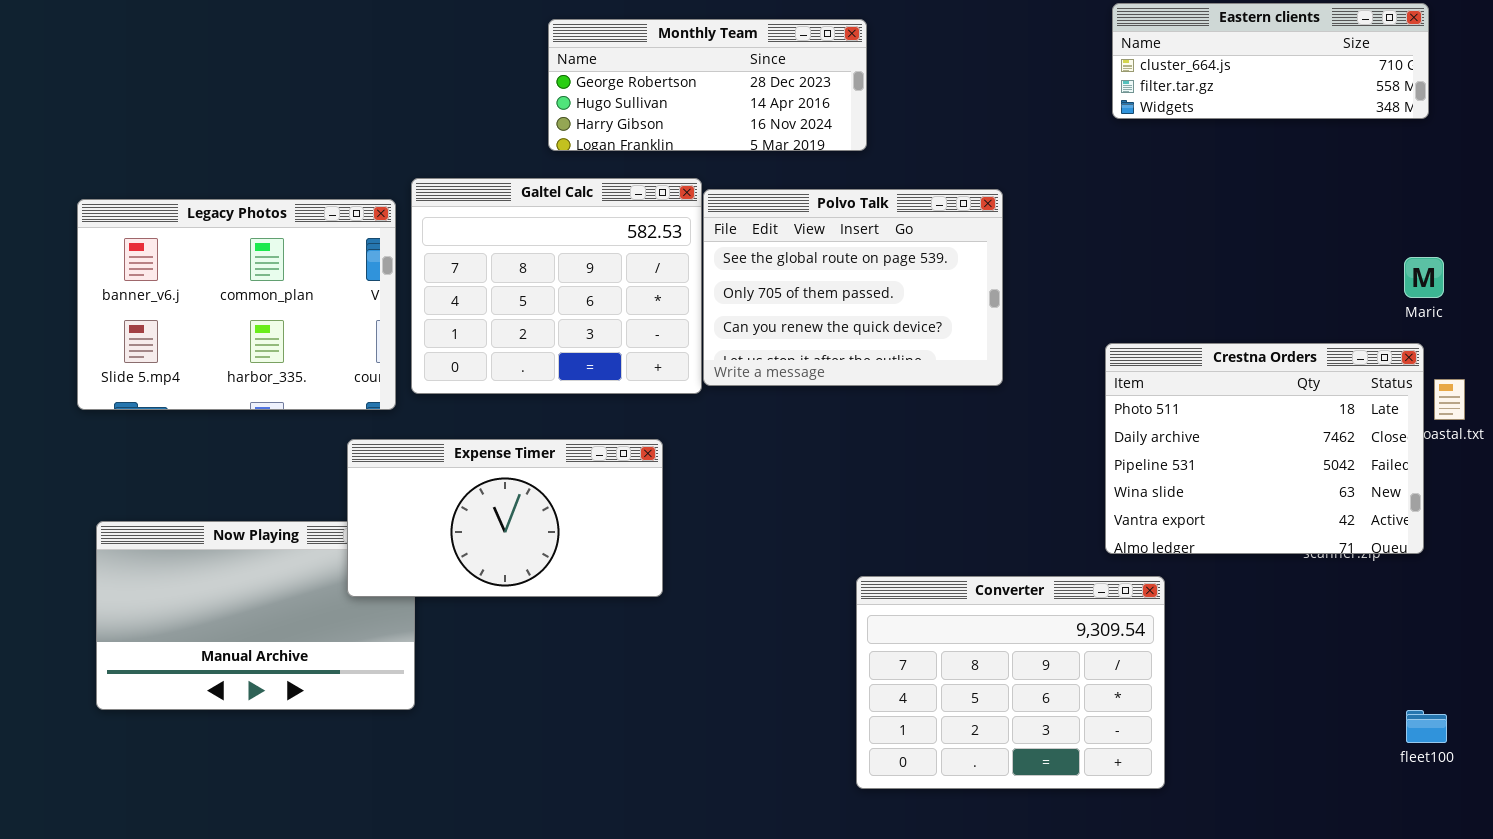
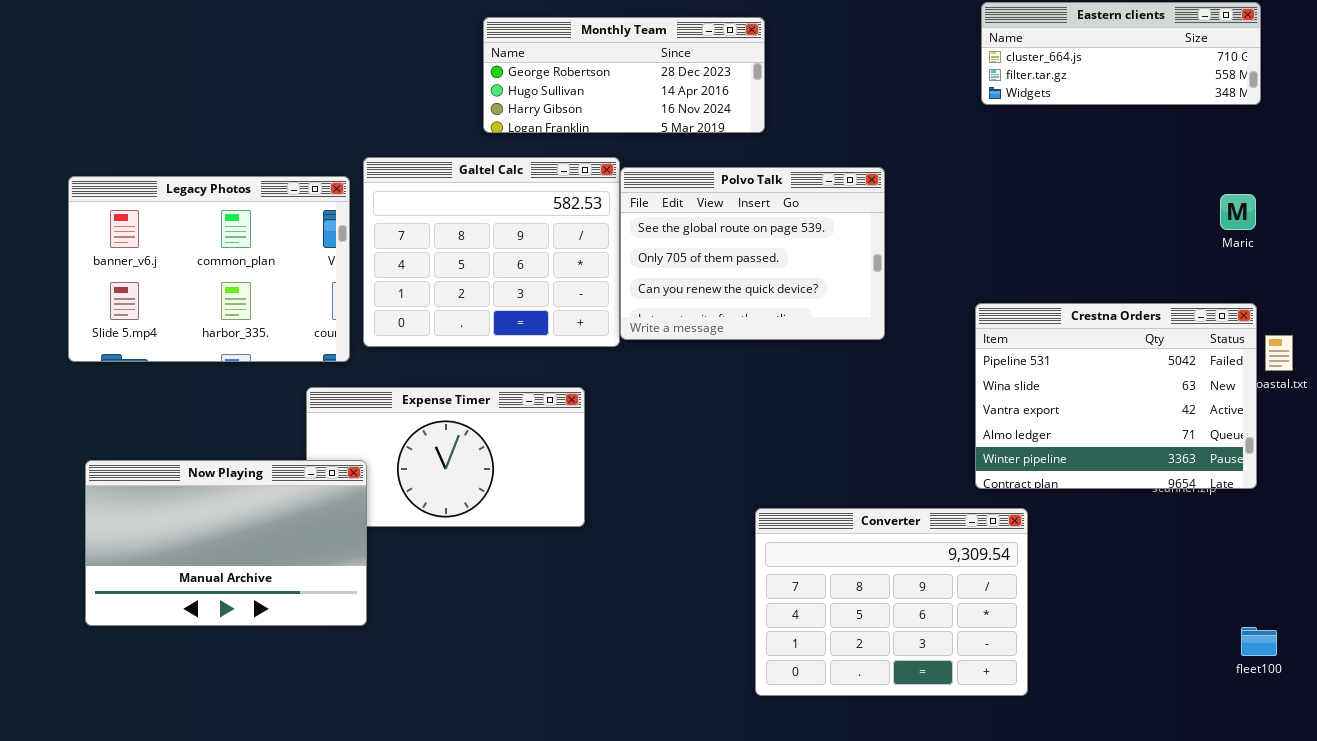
Maric: [1404,257,1444,298] -> [1220,194,1256,230], moved
Crestna Orders: [1105,343,1424,554] -> [975,303,1257,489], scrolled down 2 rows
Now Playing: [96,521,415,710] -> [85,460,367,626], raised

